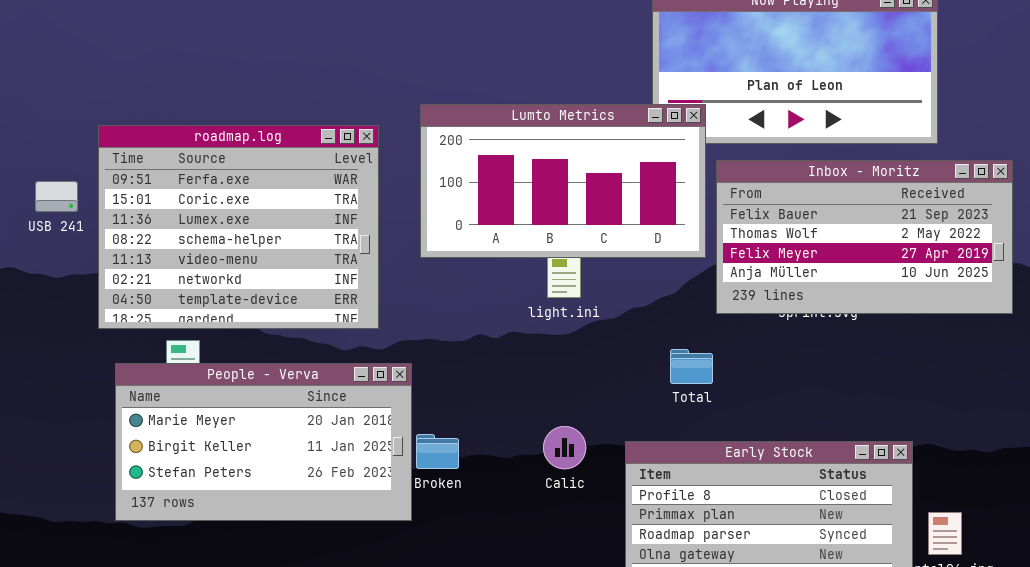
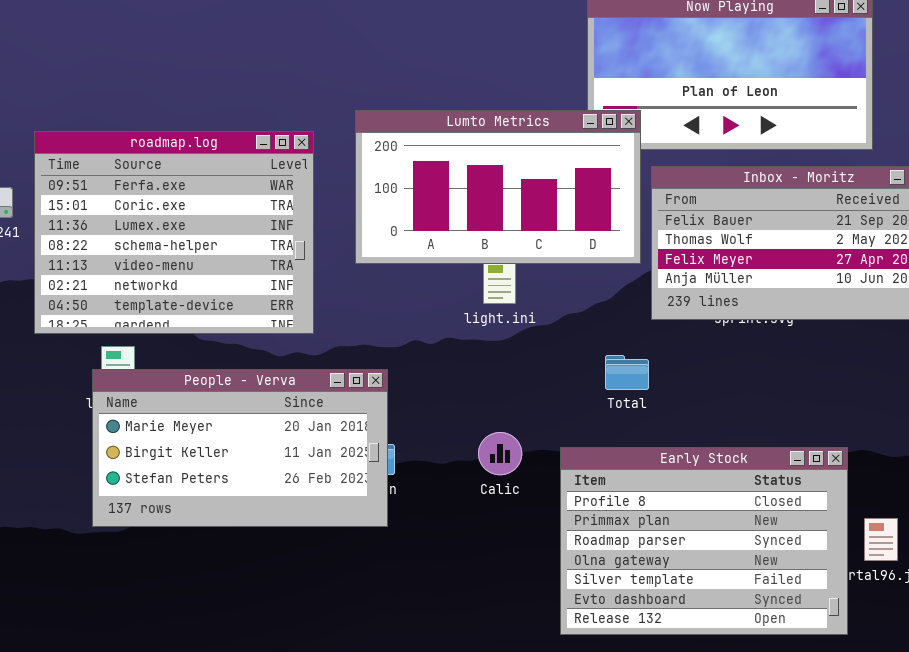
People - Verva: [115,363,412,521] -> [92,369,388,527], moved

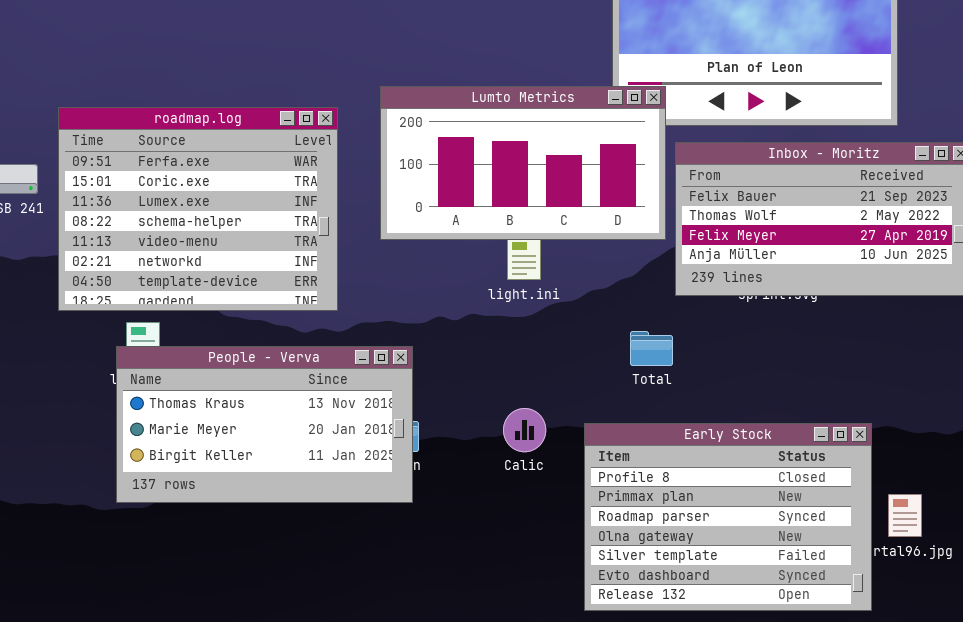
People - Verva: [92,369,388,527] -> [116,346,413,503], scrolled up 1 row

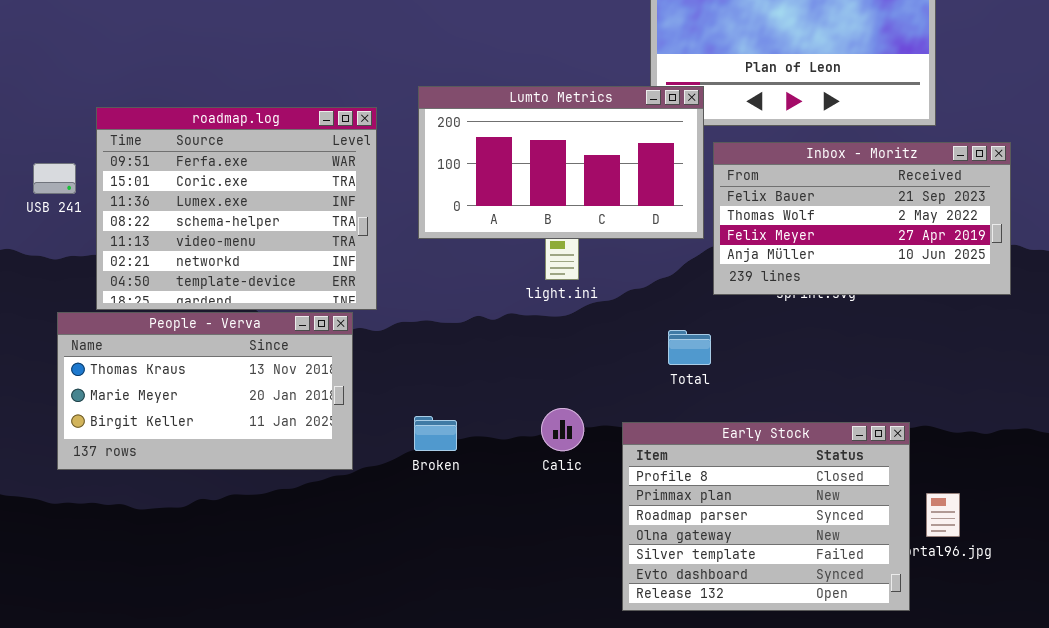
People - Verva: [116,346,413,503] -> [57,312,353,470], moved

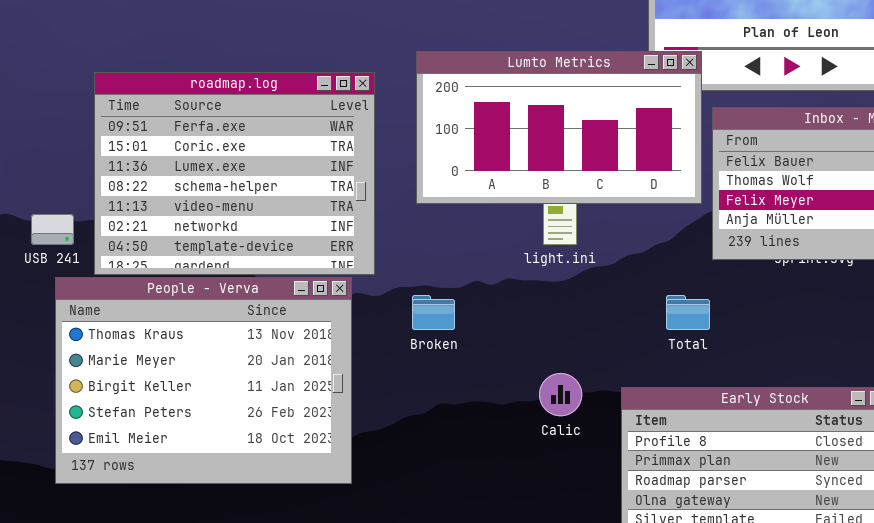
USB 241: [33,163,76,194] -> [31,214,74,245], moved
People - Verva: [57,312,353,470] -> [55,277,352,484], resized
Broken: [414,416,457,451] -> [412,295,455,330], moved

